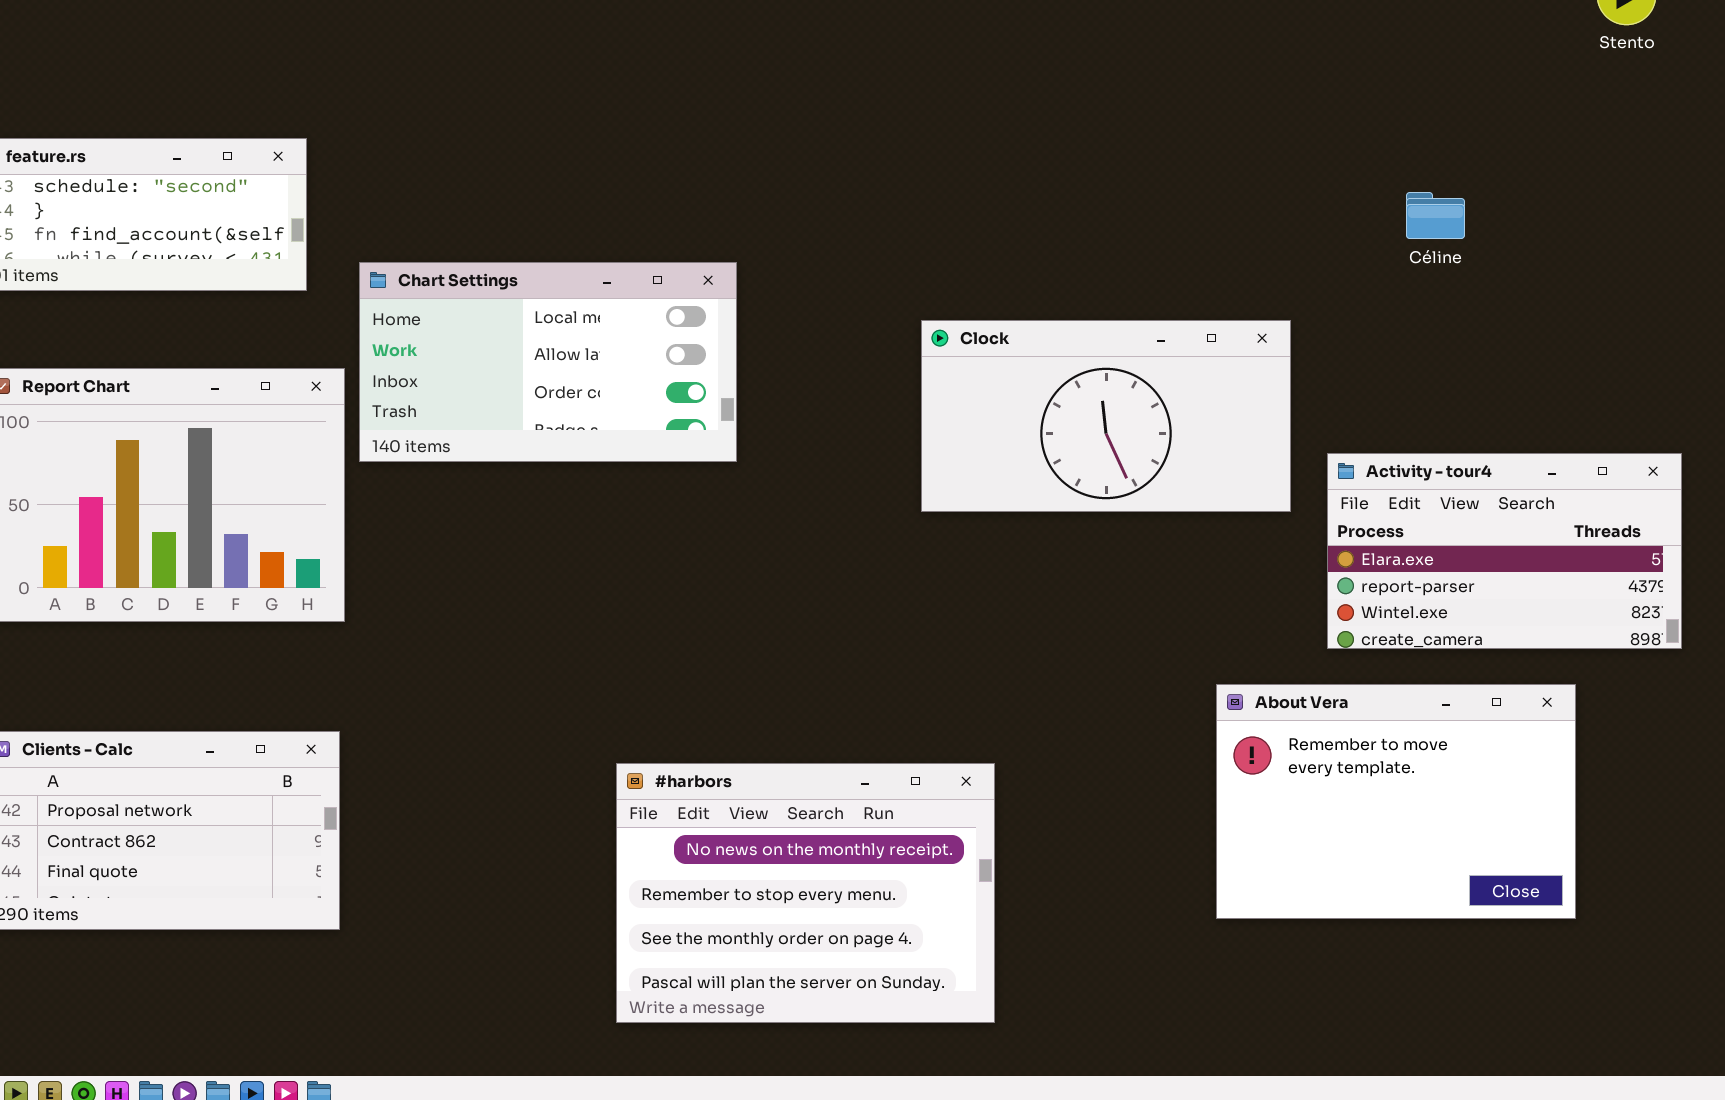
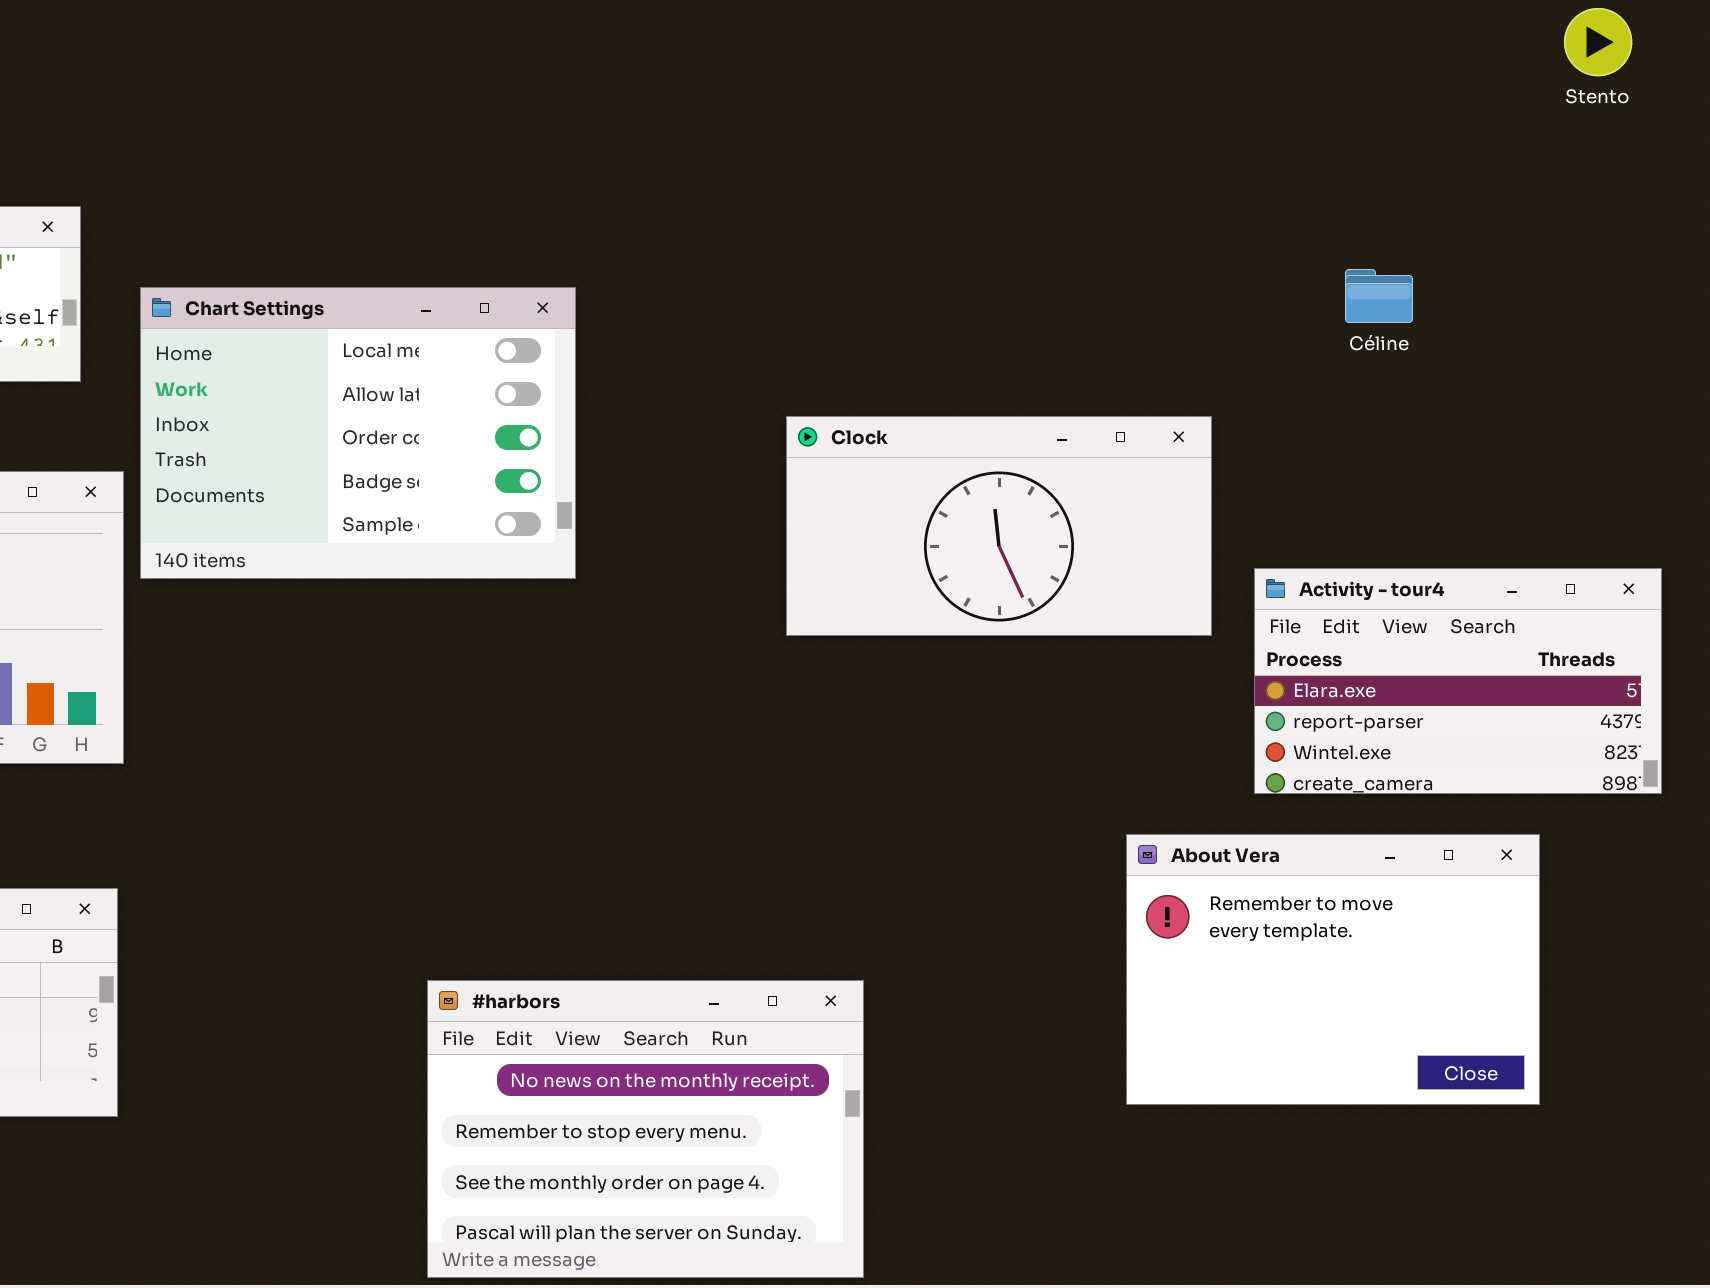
Chart Settings: [359,262,737,462] -> [140,287,576,579], resized
#harbors: [616,763,995,1023] -> [427,980,864,1278], moved

